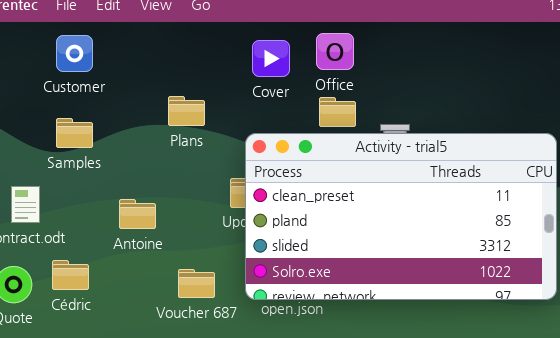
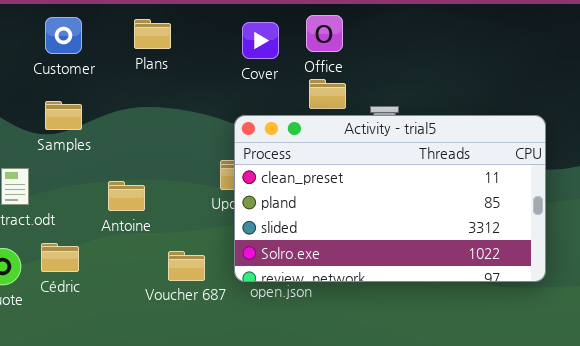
Plans: [168,96,205,126] -> [134,19,171,49], moved

